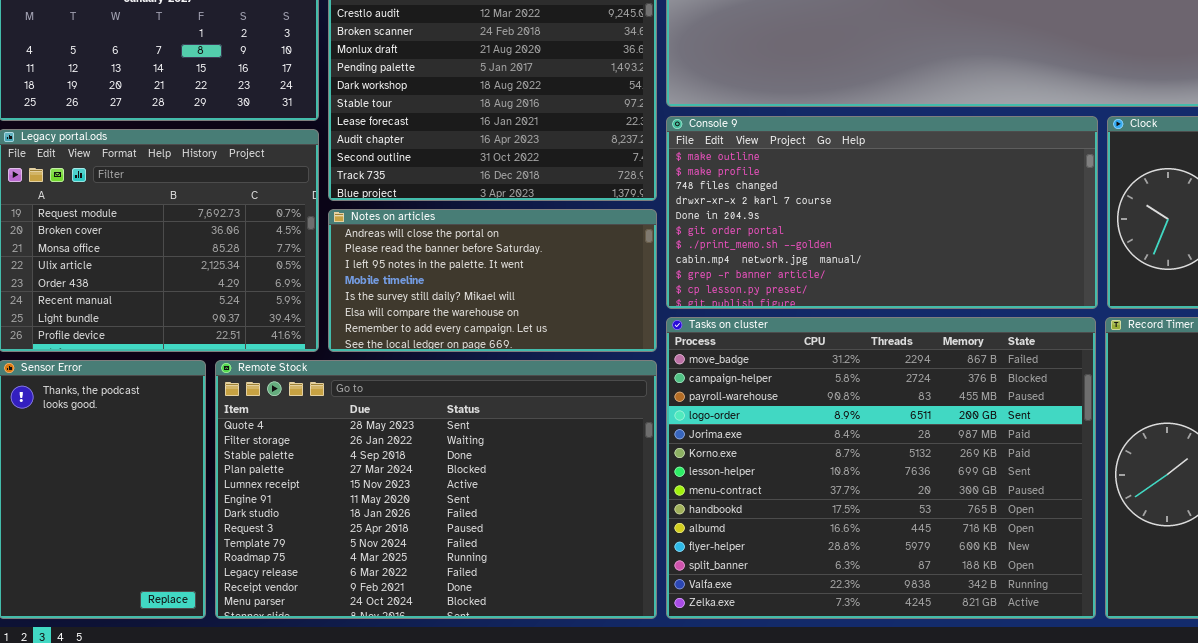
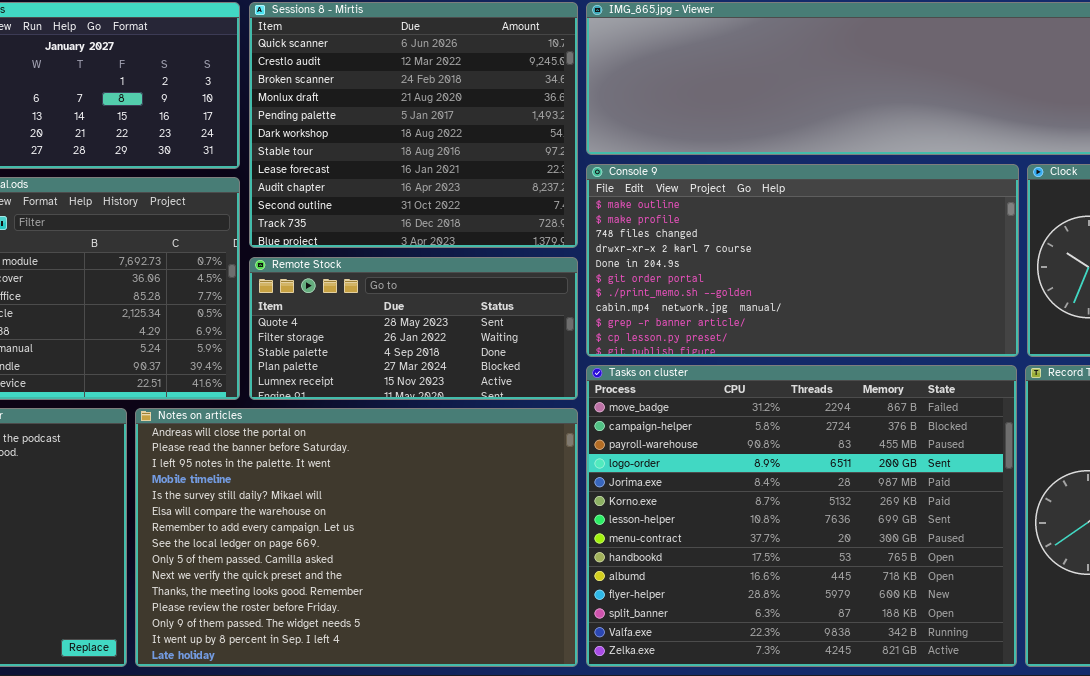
Notes on articles: [328,209,657,352] -> [135,408,578,667], moved, resized
Remote Stock: [215,360,657,619] -> [249,257,578,400], moved, resized

